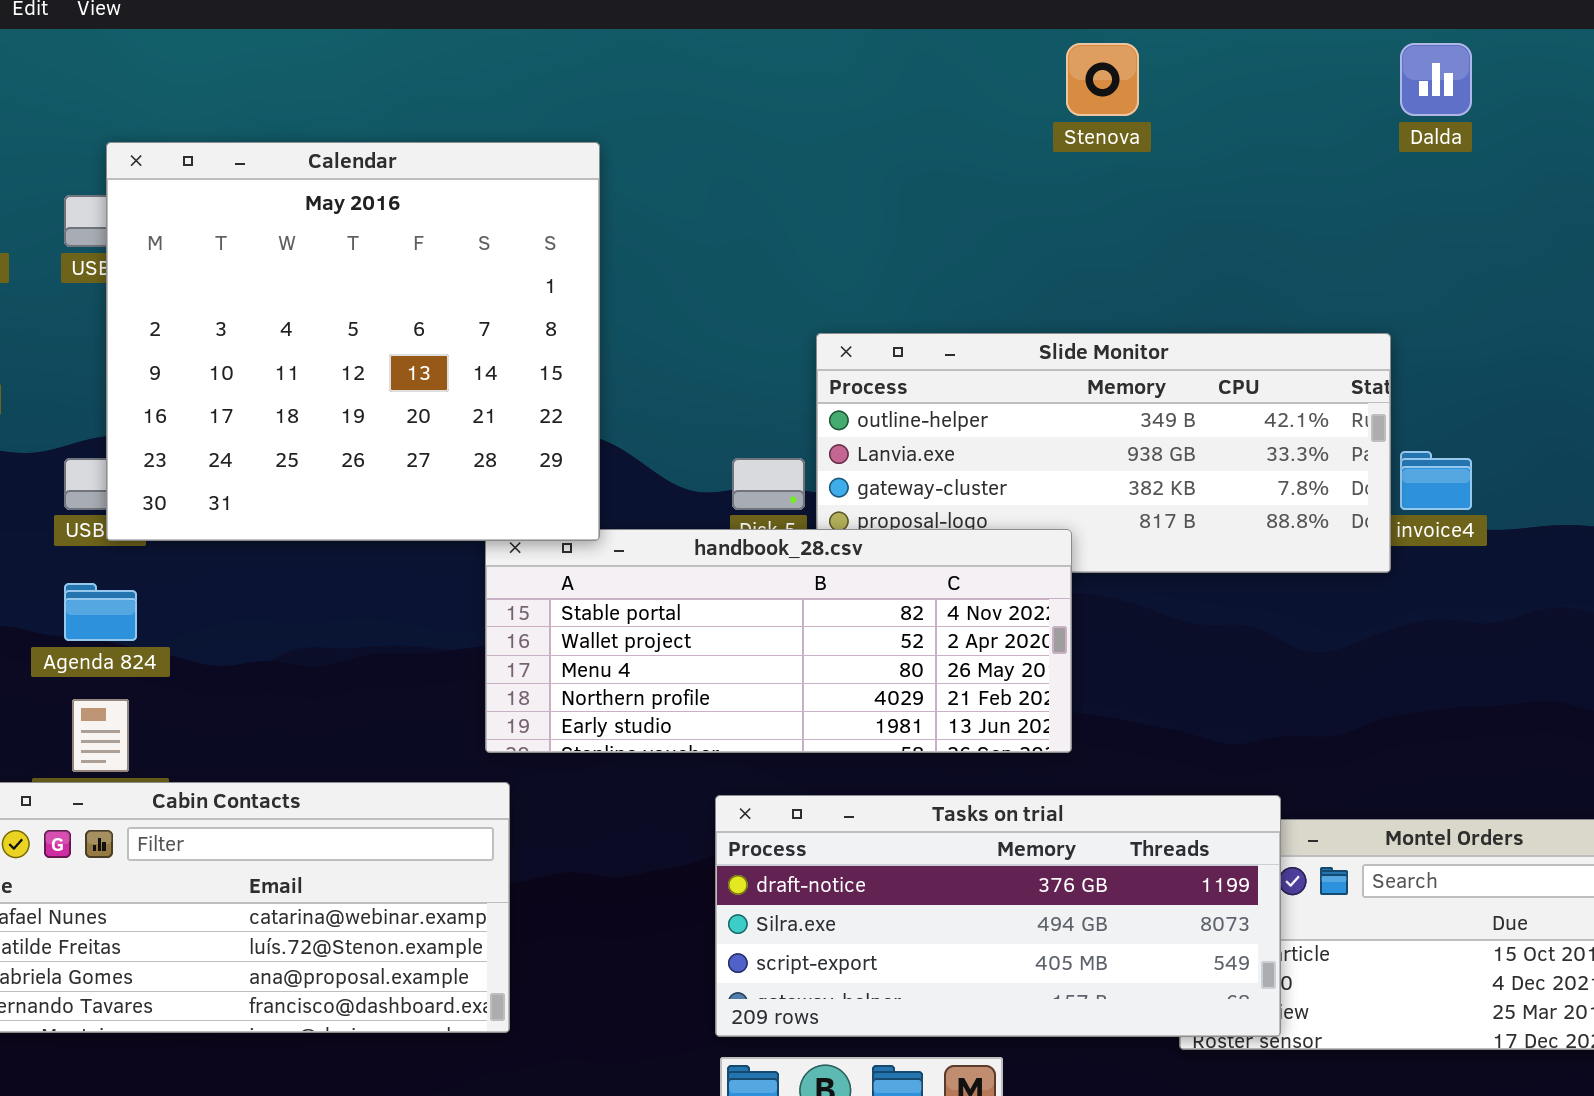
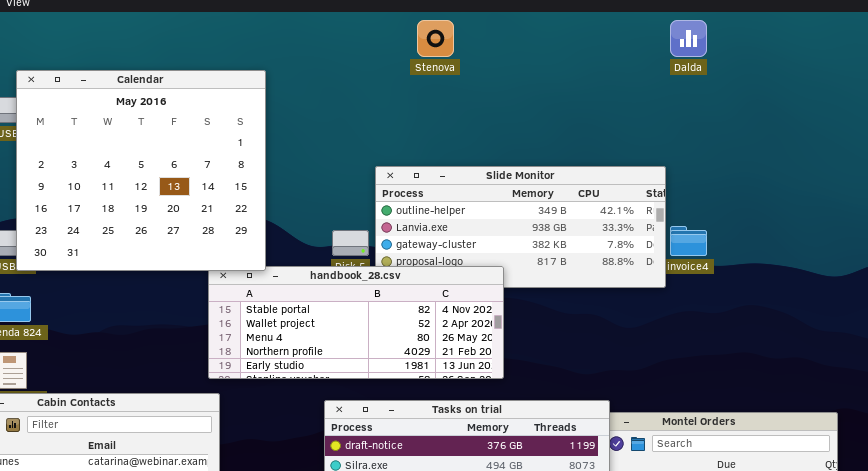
Stenova: [1066,43,1139,116] -> [417,20,454,57], moved

